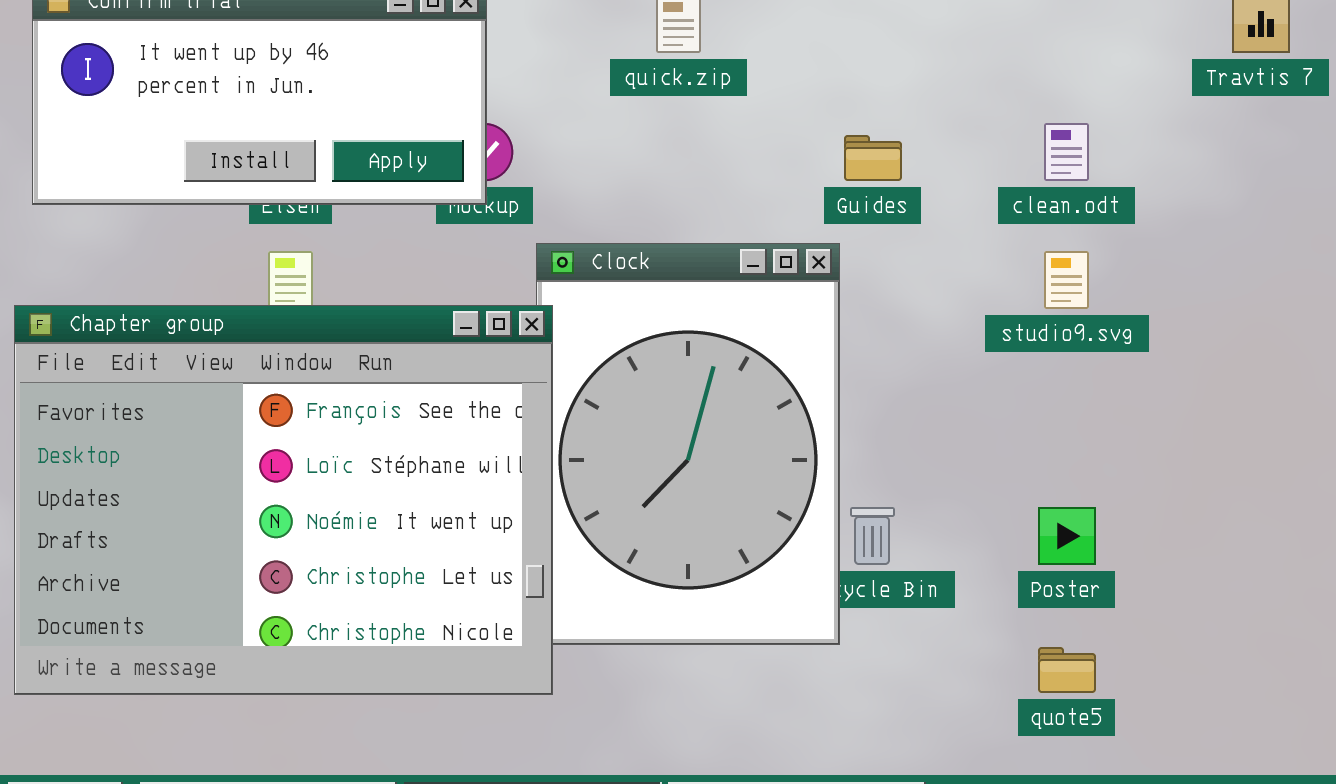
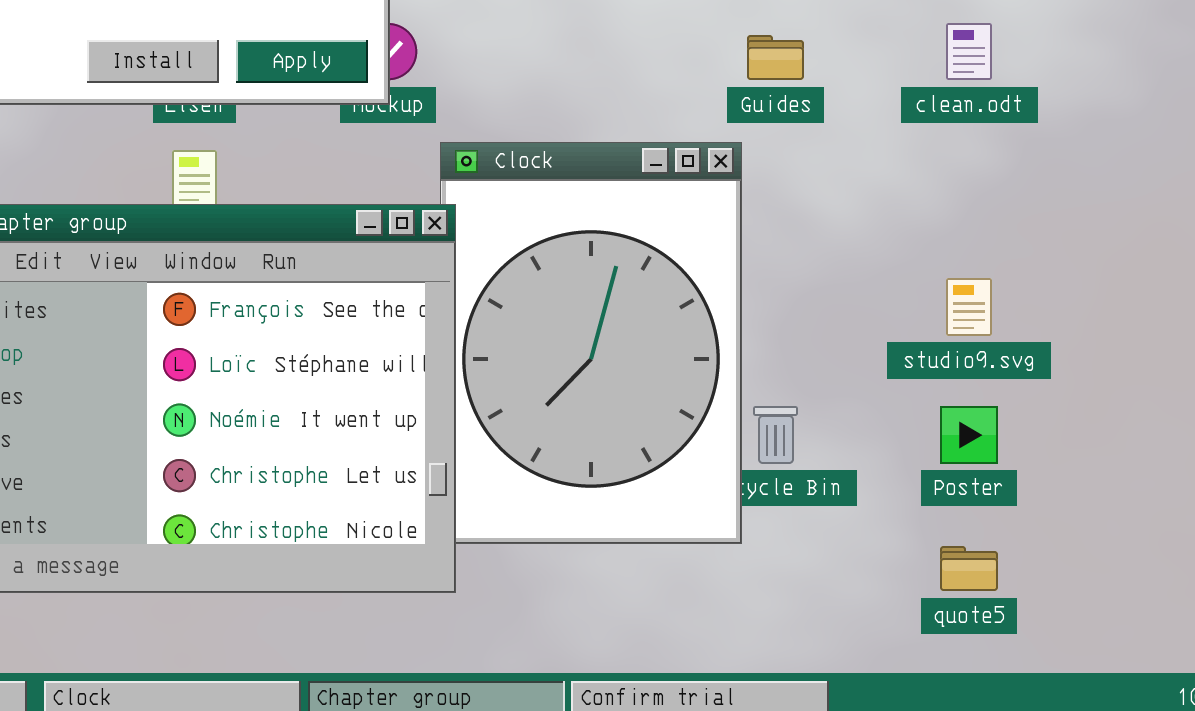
studio9.svg: [1044,251,1089,309] -> [946,278,992,336], moved

